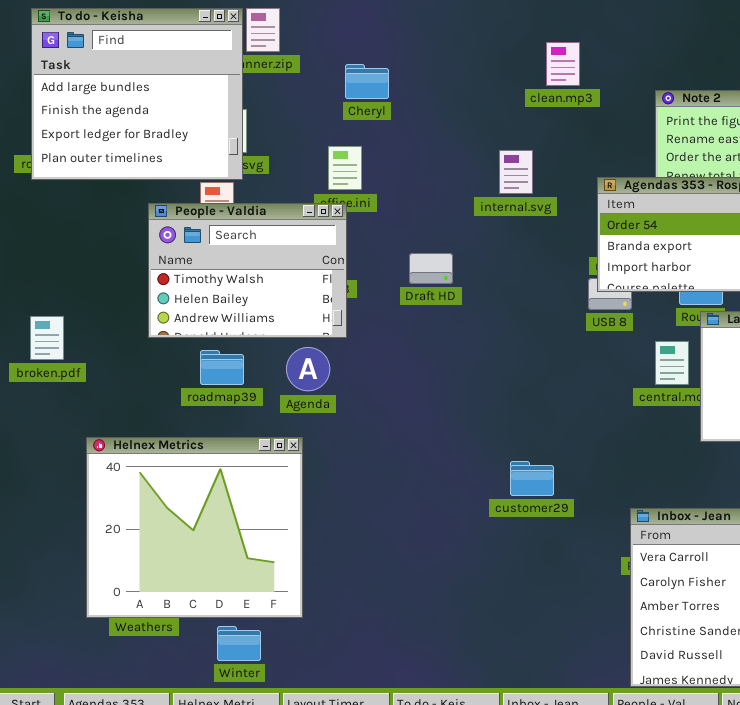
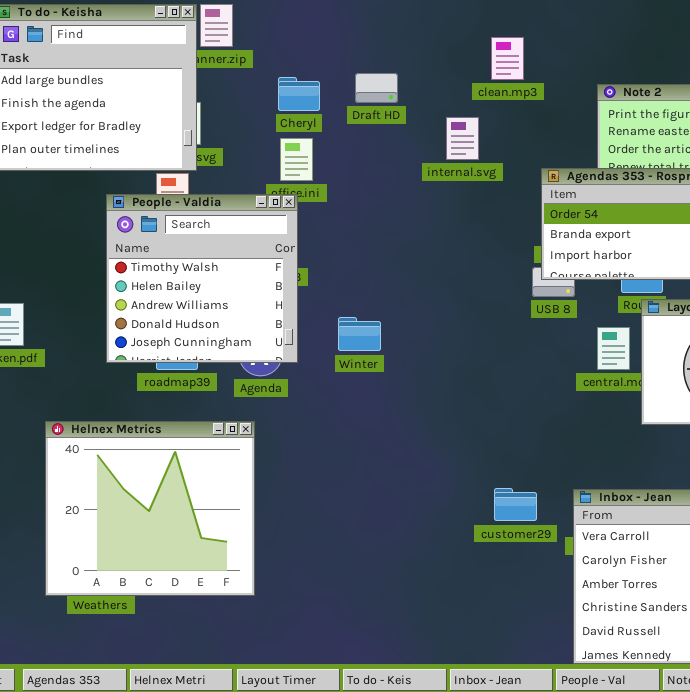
Cheryl: [345,64,389,99] -> [278,77,320,111], moved
internal.svg: [499,150,533,194] -> [446,117,479,160], moved
People - Valdia: [148,203,347,338] -> [106,194,298,363], resized
Draft HD: [409,253,453,284] -> [355,73,398,103], moved
customer29: [510,461,554,496] -> [494,488,537,521], moved
Winter: [217,626,261,661] -> [338,317,381,351], moved

